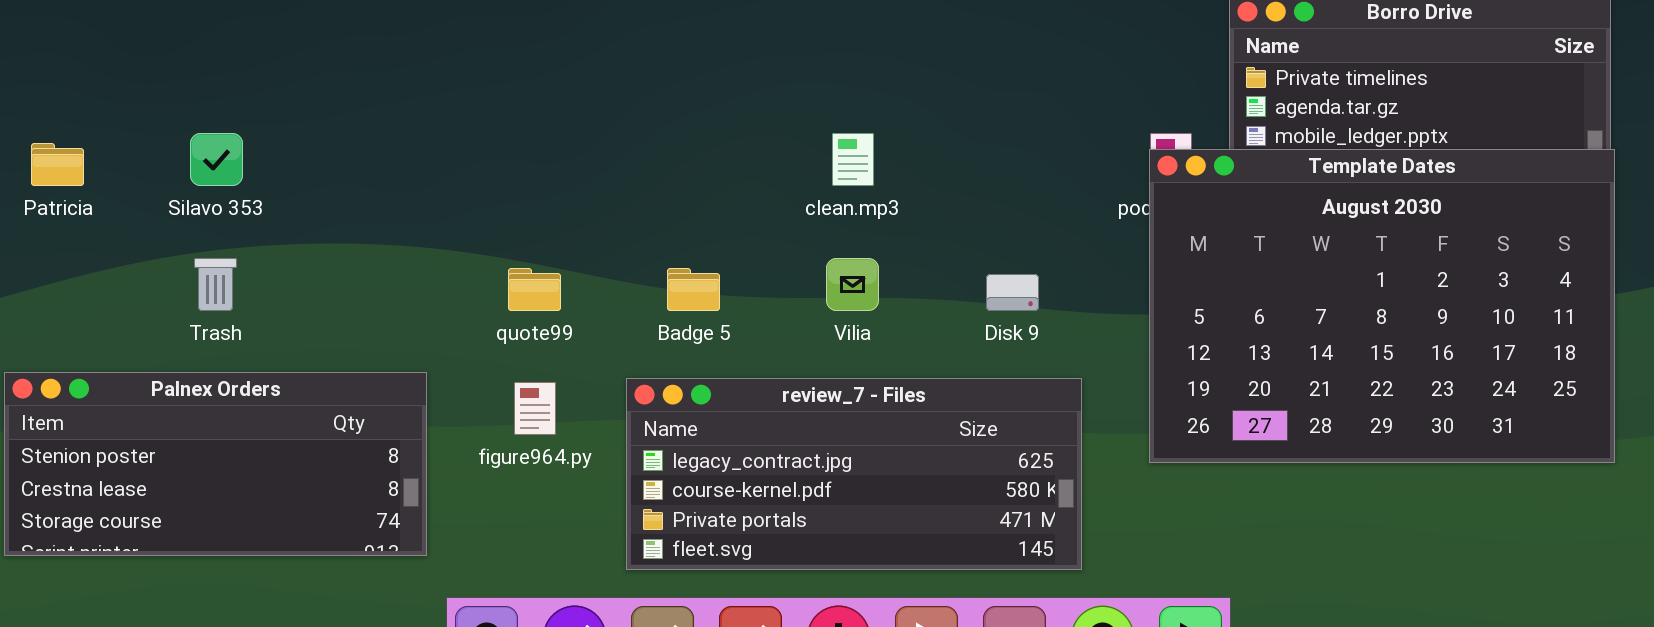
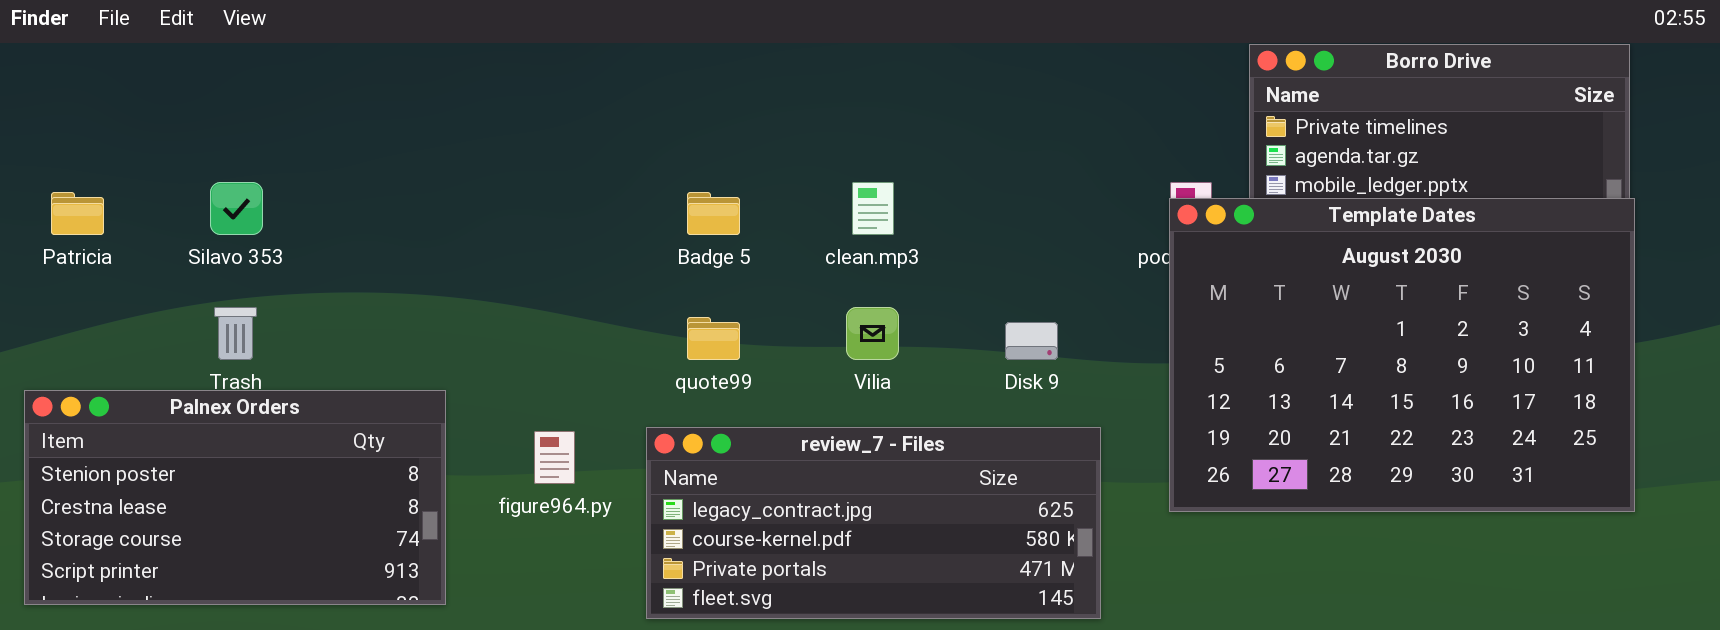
quote99: [508,268,561,311] -> [687,317,740,360], moved
Badge 5: [667,268,720,311] -> [687,192,740,235], moved
Palnex Orders: [4,372,427,556] -> [24,390,446,605], resized

